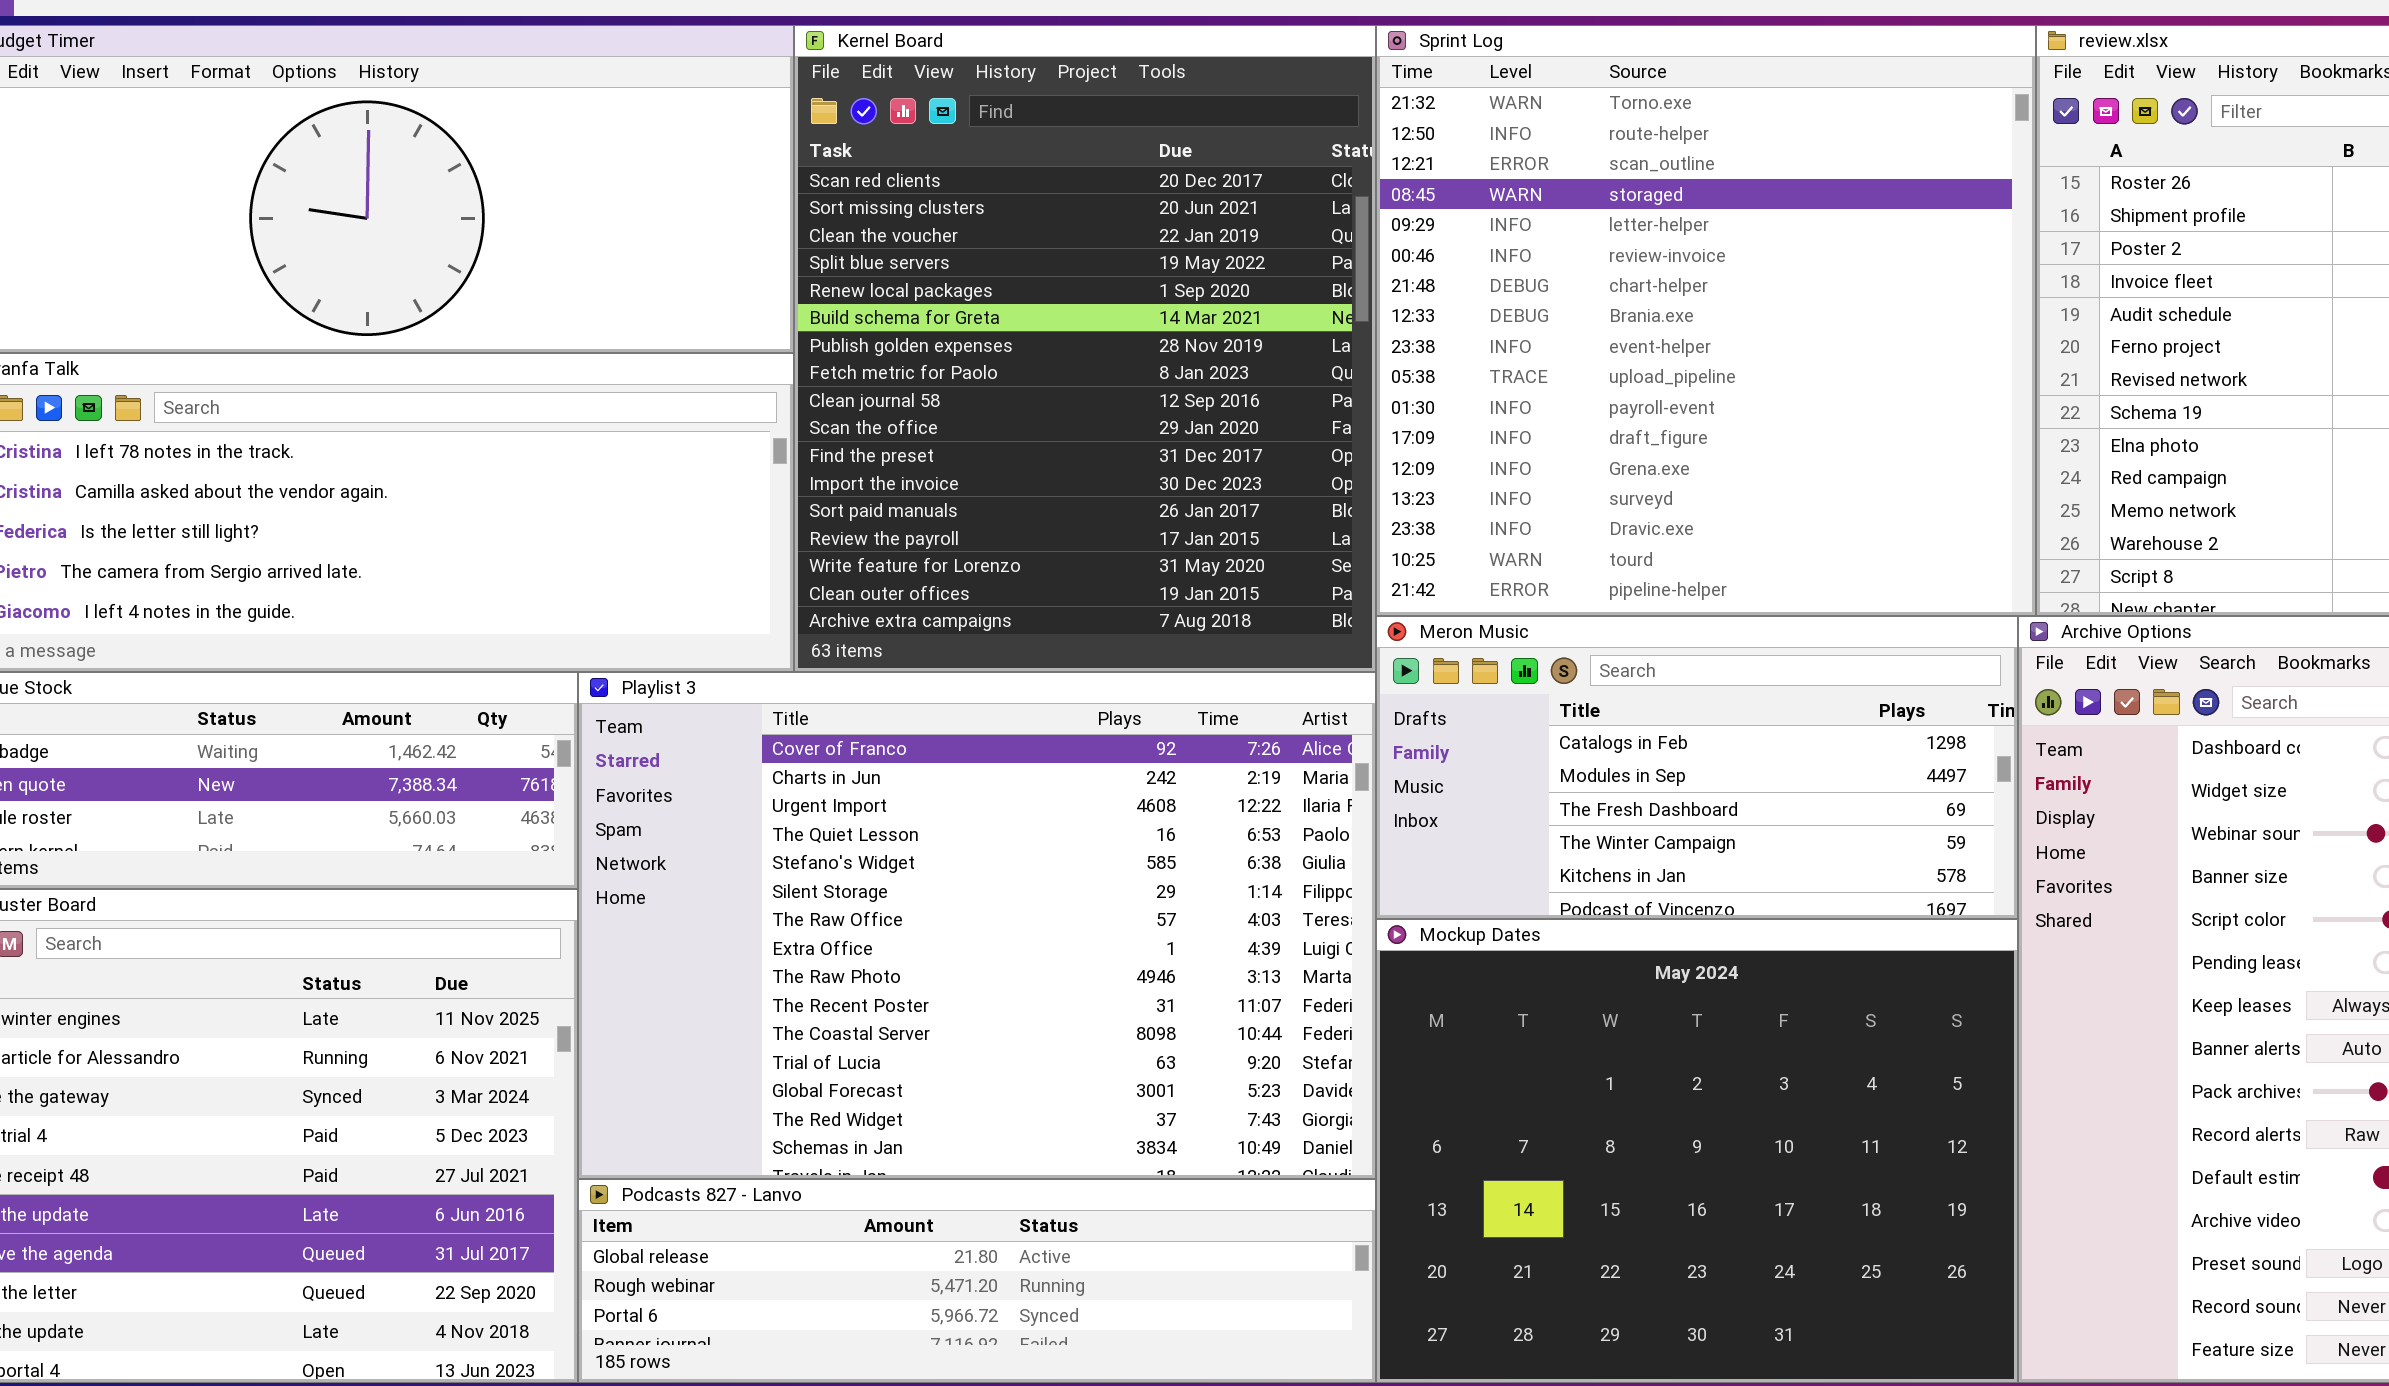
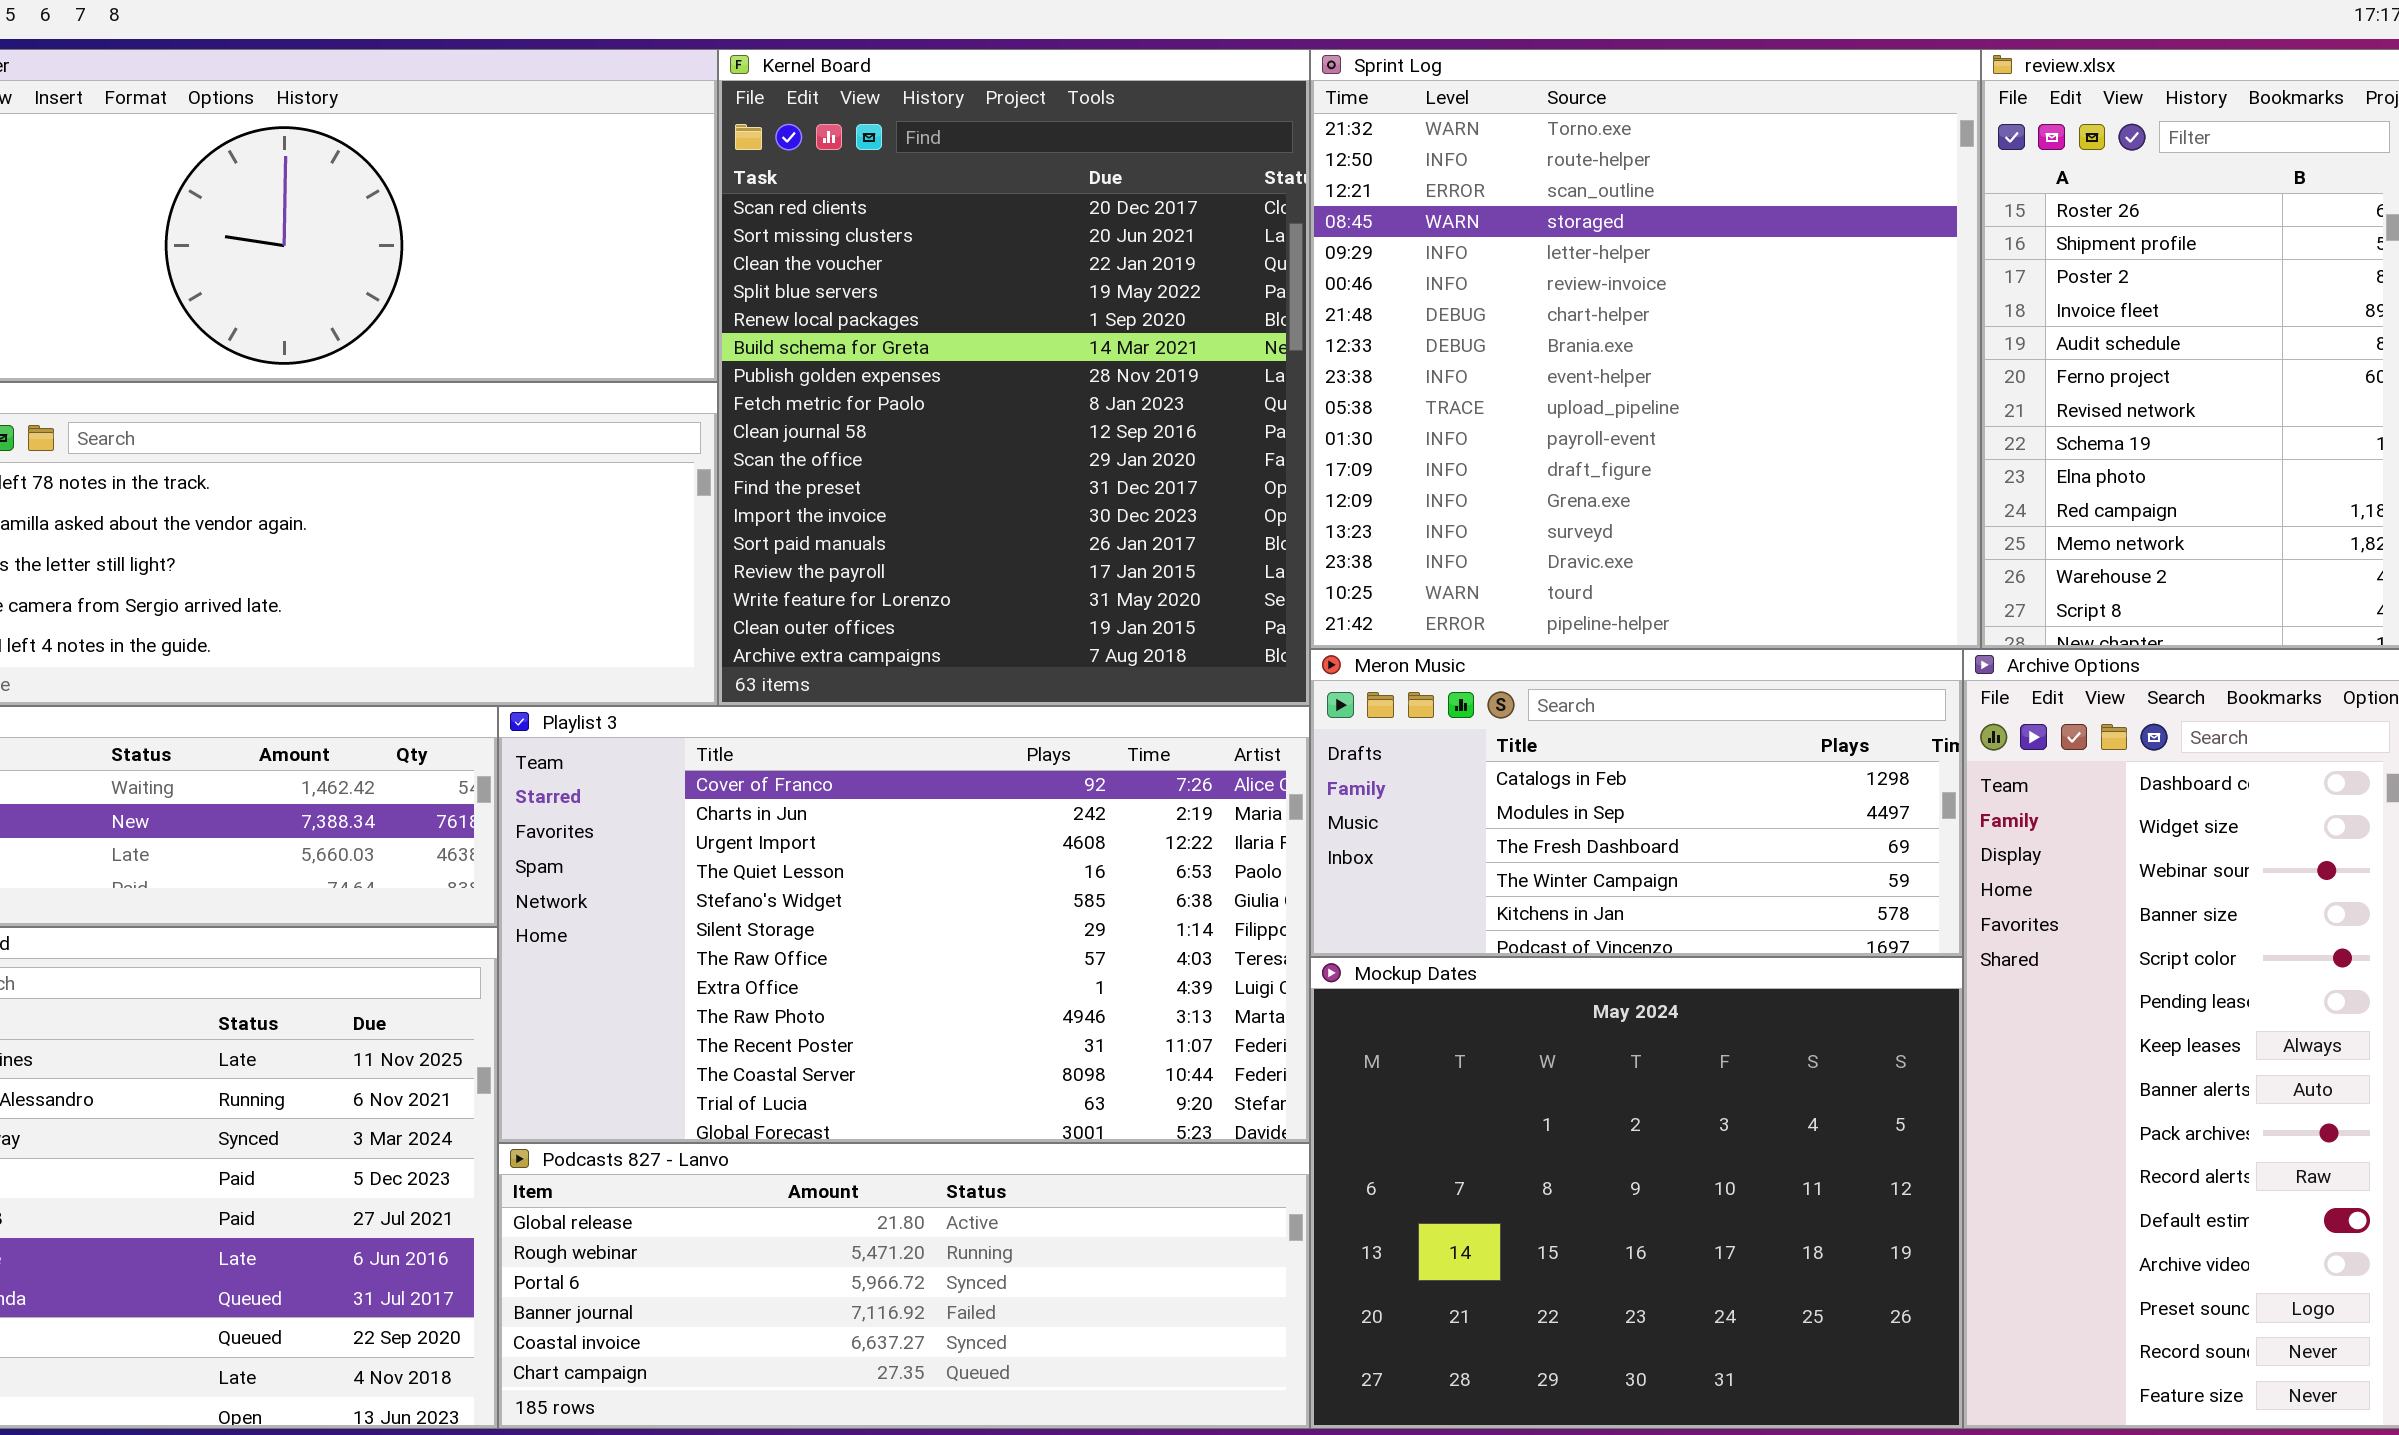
Playlist 3: [578,672,1376,1179] -> [498,706,1310,1143], resized
Podcasts 827 - Lanvo: [578,1179,1376,1383] -> [498,1143,1310,1429], resized

